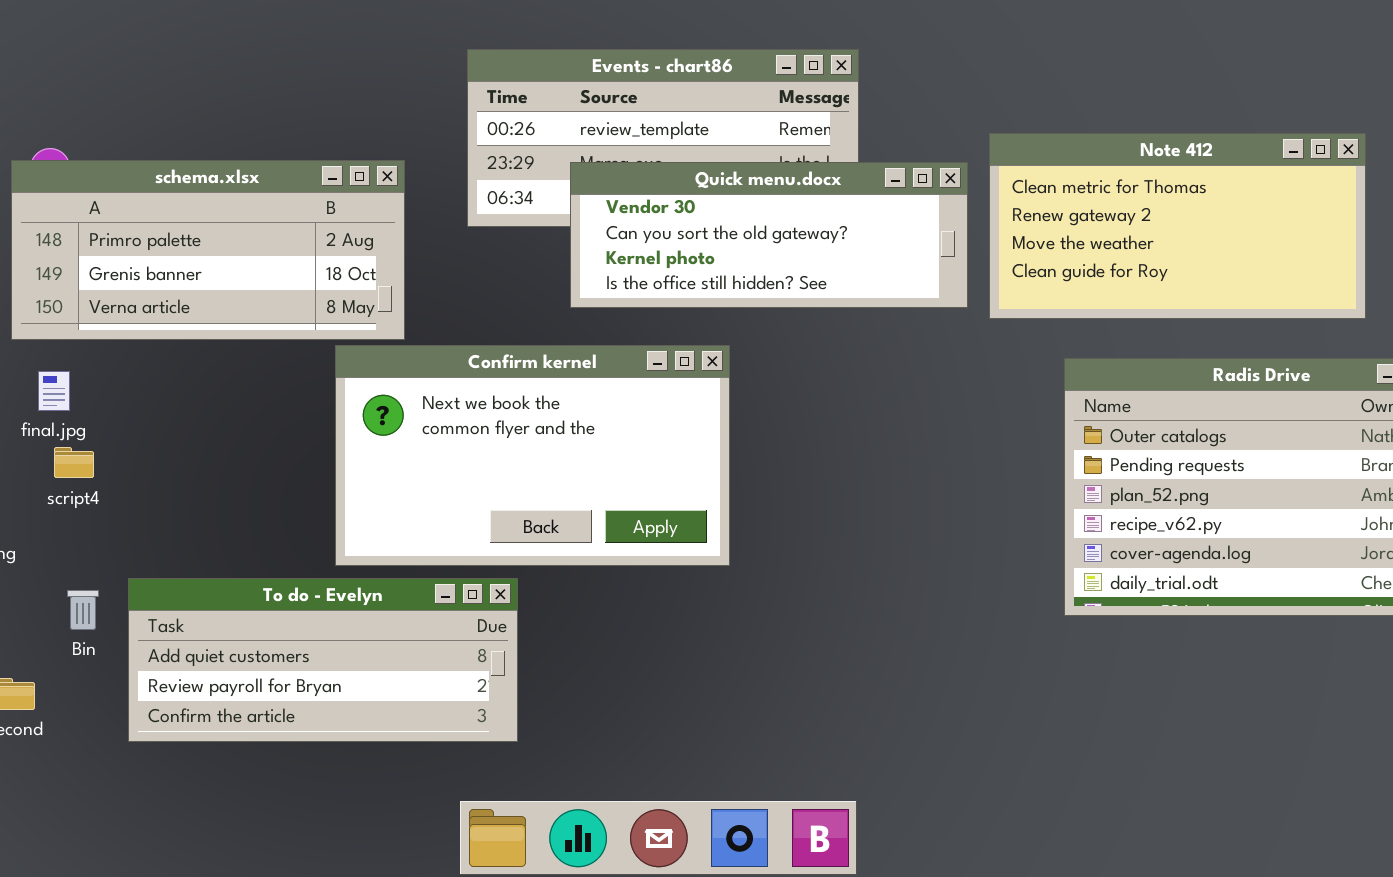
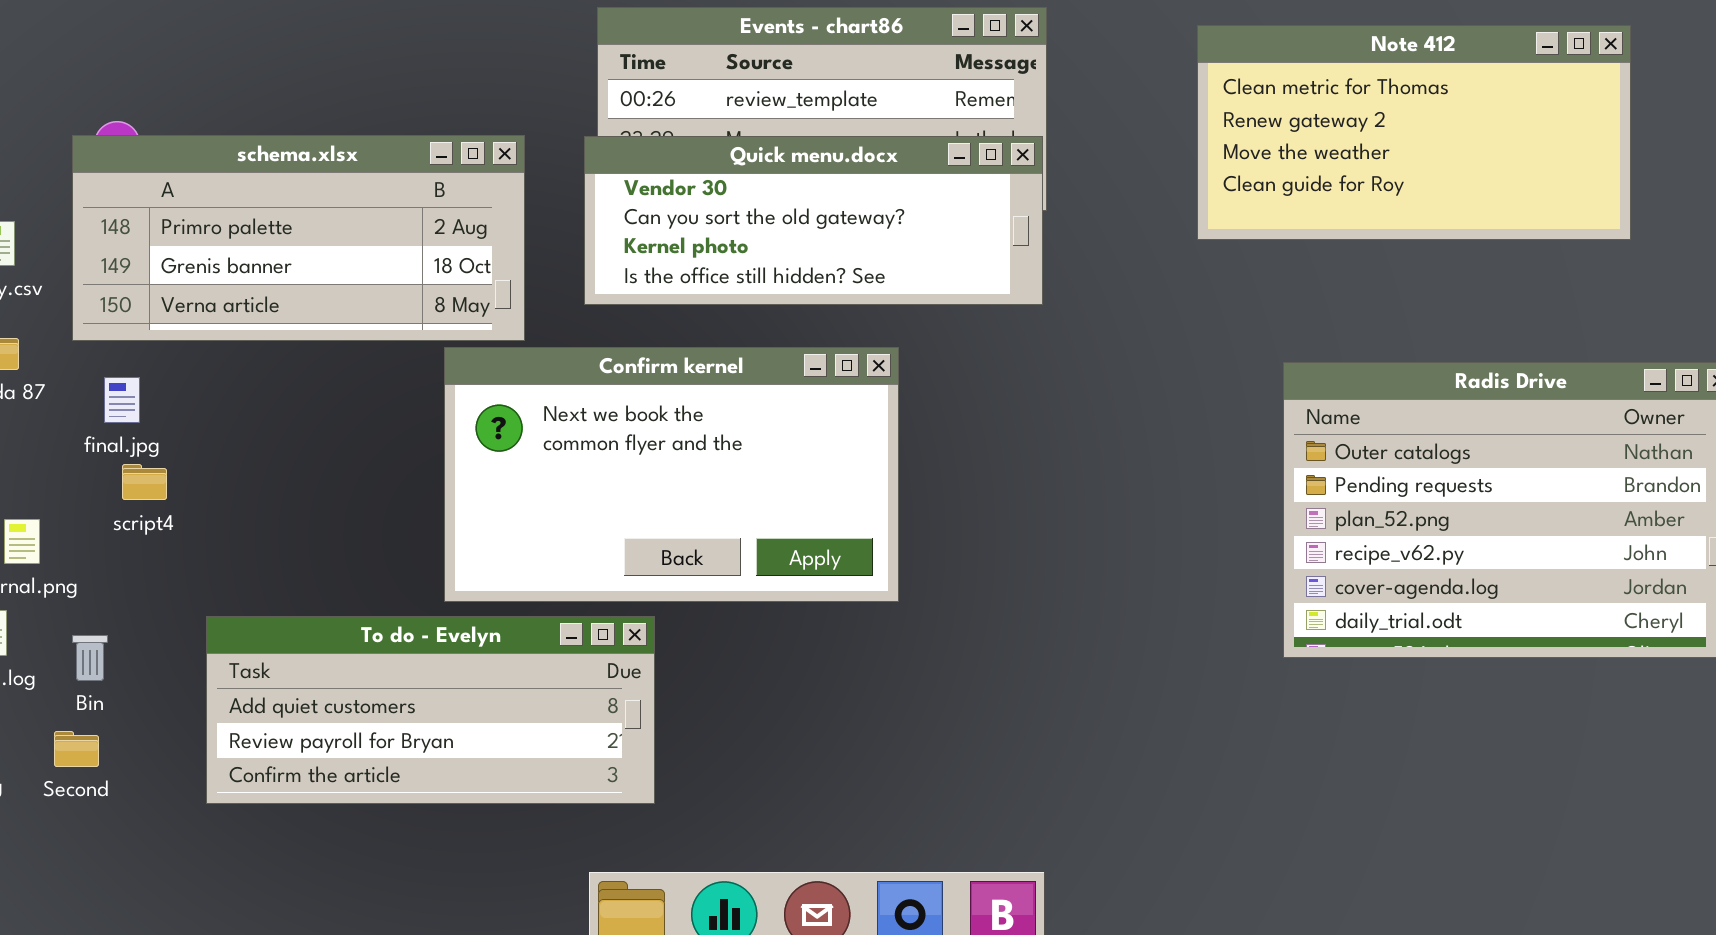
Note 412: [989,133,1366,319] -> [1197,25,1631,240], moved
Quick menu.docx: [570,162,968,308] -> [584,136,1043,305], moved
Bin: [67,590,99,630] -> [72,635,108,681], moved

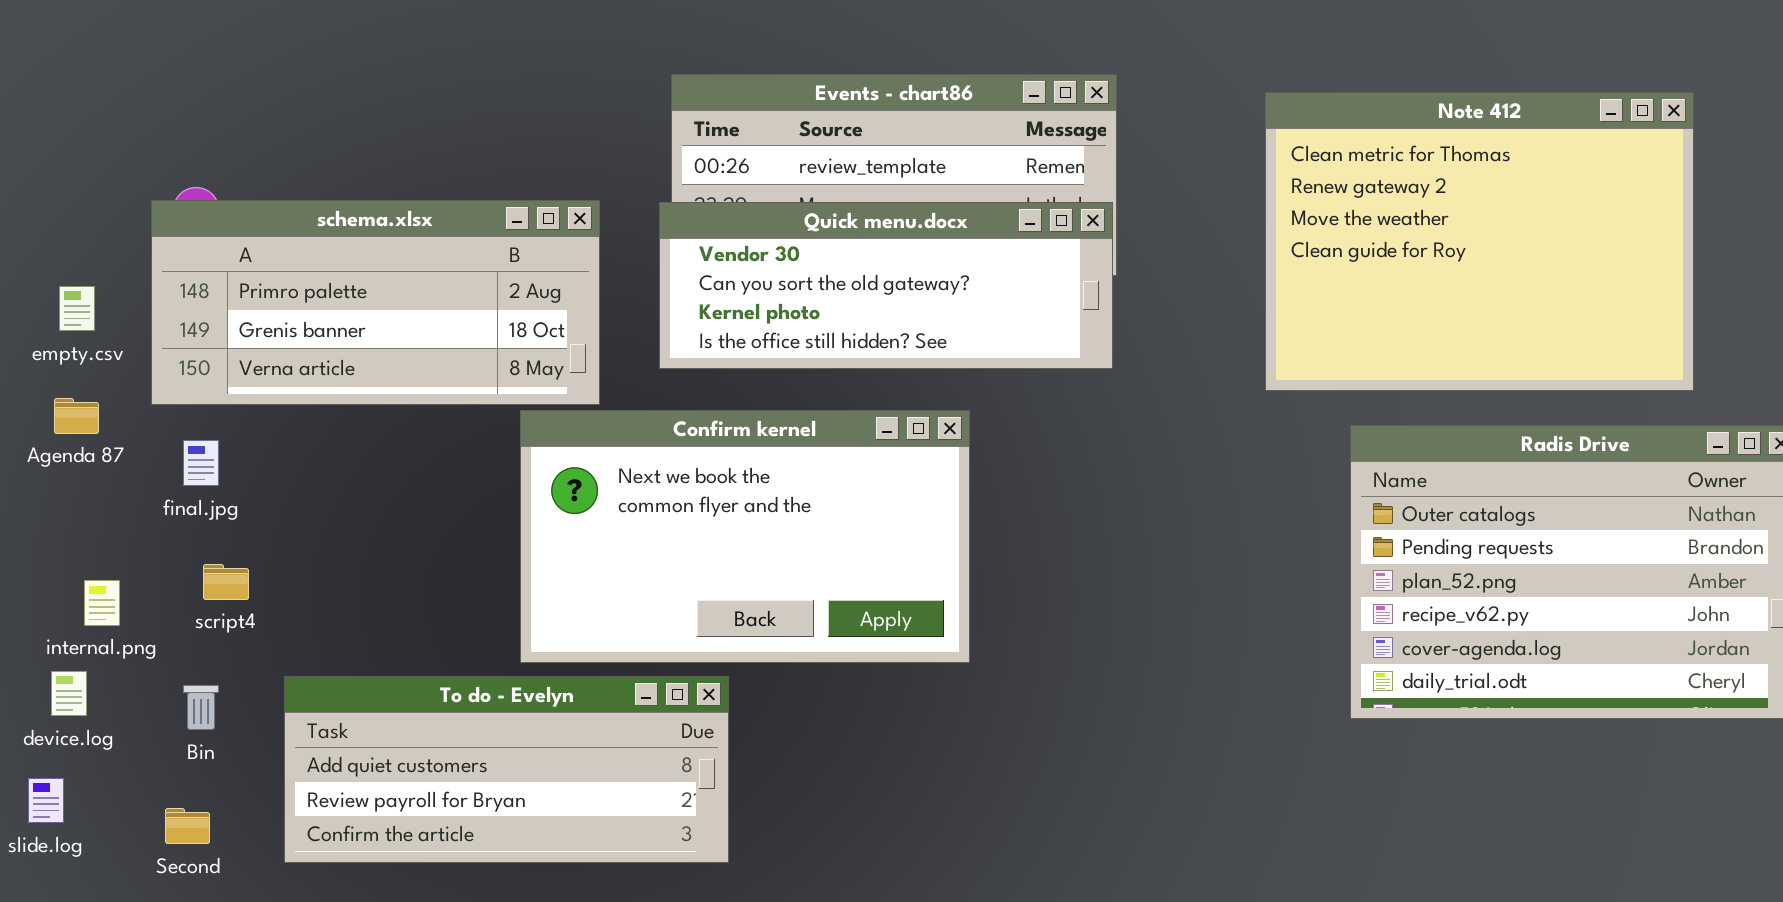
Note 412: [1197,25,1631,240] -> [1265,92,1694,391], resized
script4: [122,464,167,500] -> [203,564,249,600], moved
Bin: [72,635,108,681] -> [183,685,219,730], moved
Second: [54,731,99,767] -> [165,808,210,844], moved

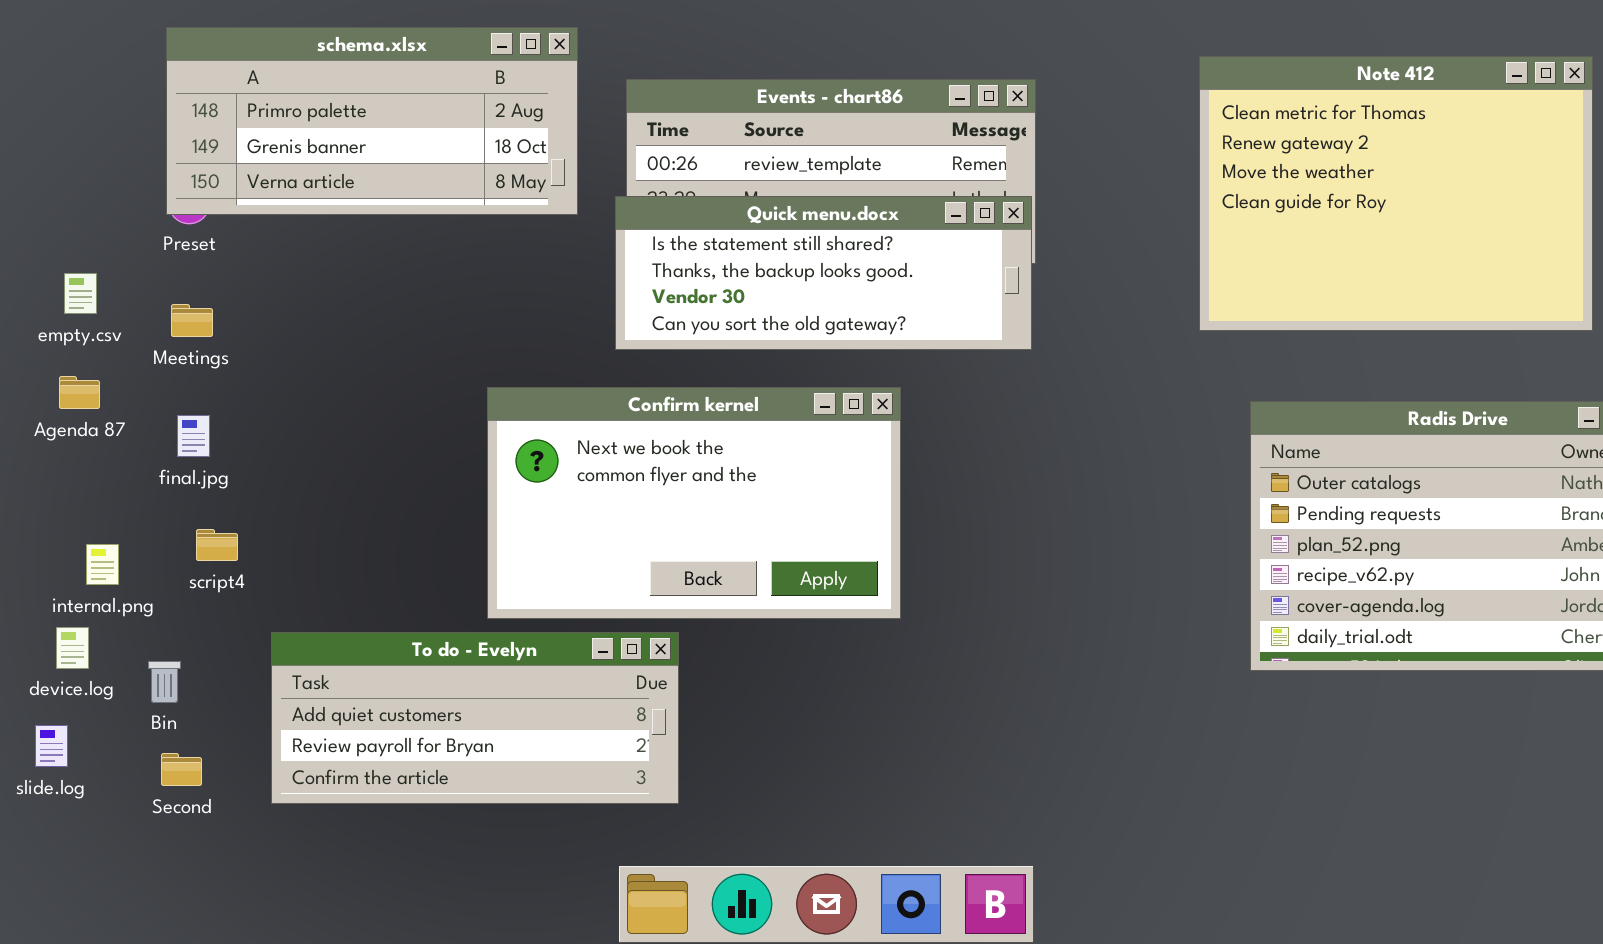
Note 412: [1265,92,1694,391] -> [1199,56,1593,331], moved
schema.xlsx: [151,200,600,405] -> [166,27,578,215], moved
Quick menu.docx: [659,202,1113,369] -> [615,196,1032,350], scrolled up 2 rows
Bin: [183,685,219,730] -> [148,661,181,703], moved

